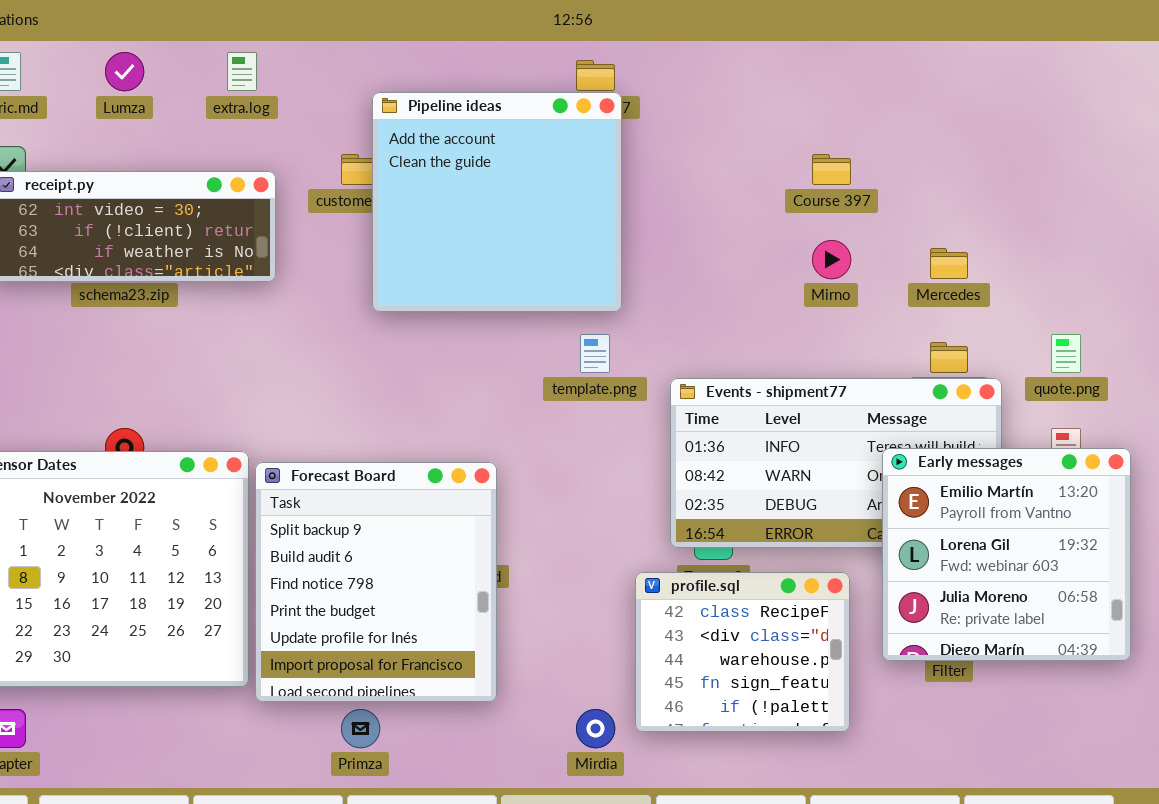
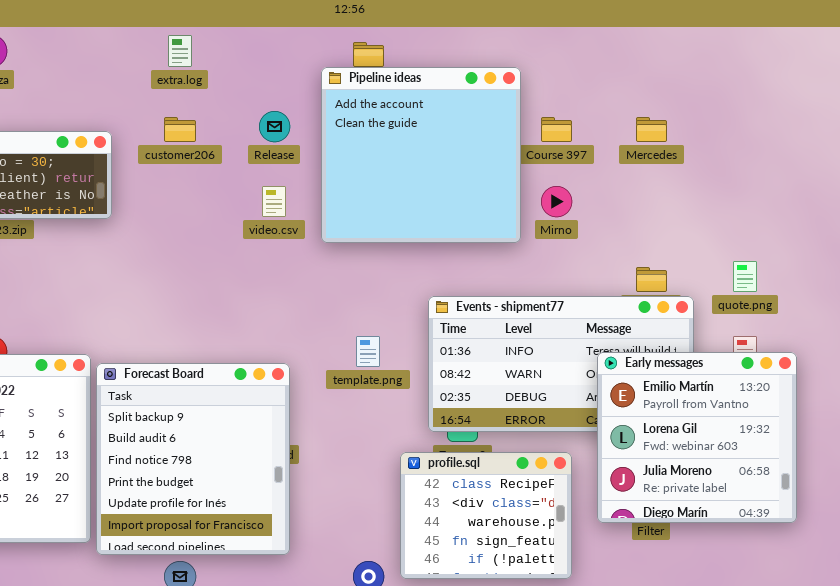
extra.log: [227,52,257,91] -> [168,35,192,67], moved
Pipeline ideas: [372,92,622,312] -> [321,67,521,243], moved
Mercedes: [930,248,968,279] -> [636,117,667,142], moved
template.png: [580,334,610,373] -> [356,336,380,367], moved

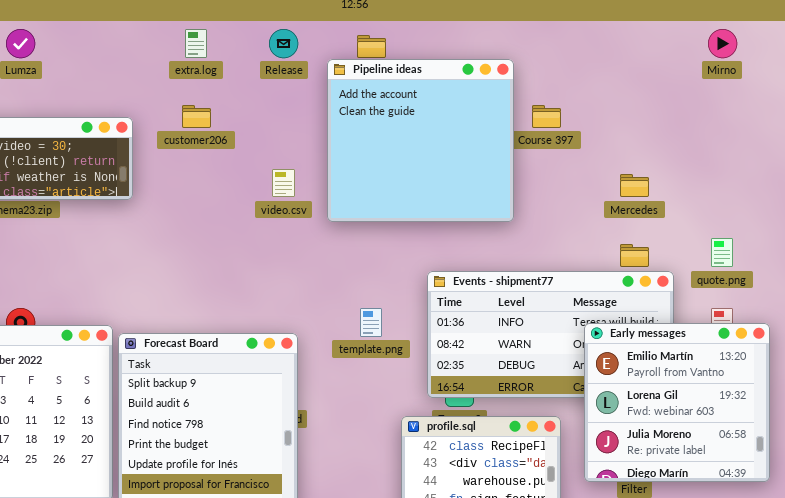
Release: [259,111,290,142] -> [269,29,298,58], moved
Mercedes: [636,117,667,142] -> [620,174,649,197], moved
Mirno: [541,186,572,217] -> [708,29,737,58], moved

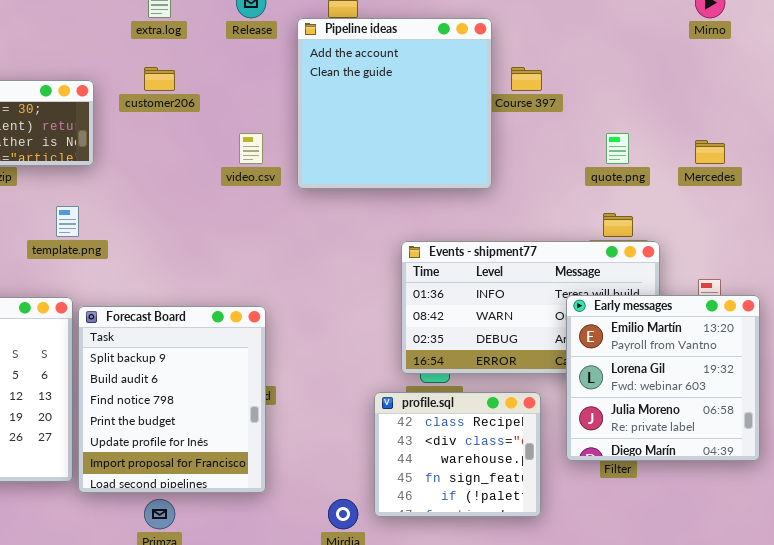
Mercedes: [620,174,649,197] -> [695,140,725,164], moved
quote.png: [711,238,733,267] -> [606,133,629,164], moved
template.png: [360,308,382,337] -> [56,206,79,237], moved

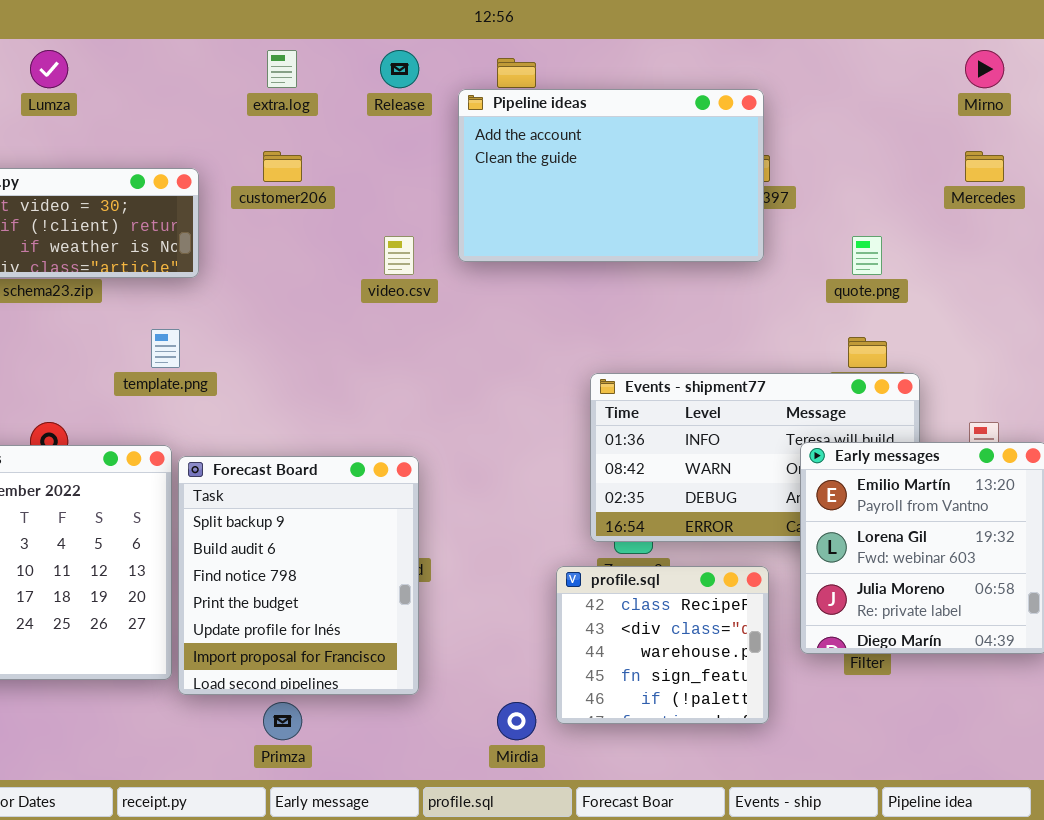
Pipeline ideas: [297,18,492,189] -> [458,89,764,262], resized
Mercedes: [695,140,725,164] -> [965,151,1004,182], moved

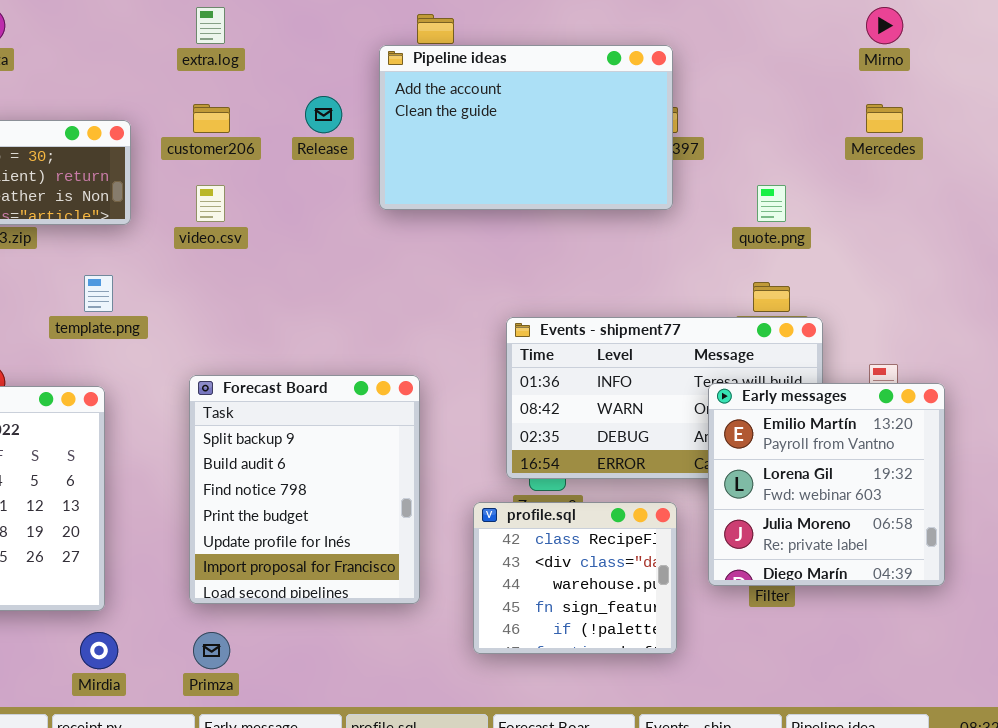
Release: [380,50,419,88] -> [305,96,342,133], moved
video.csv: [384,236,414,275] -> [196,185,225,222], moved
Forecast Board: [178,456,419,695] -> [189,375,420,604], moved
Mirdia: [497,702,536,740] -> [80,632,118,669], moved

